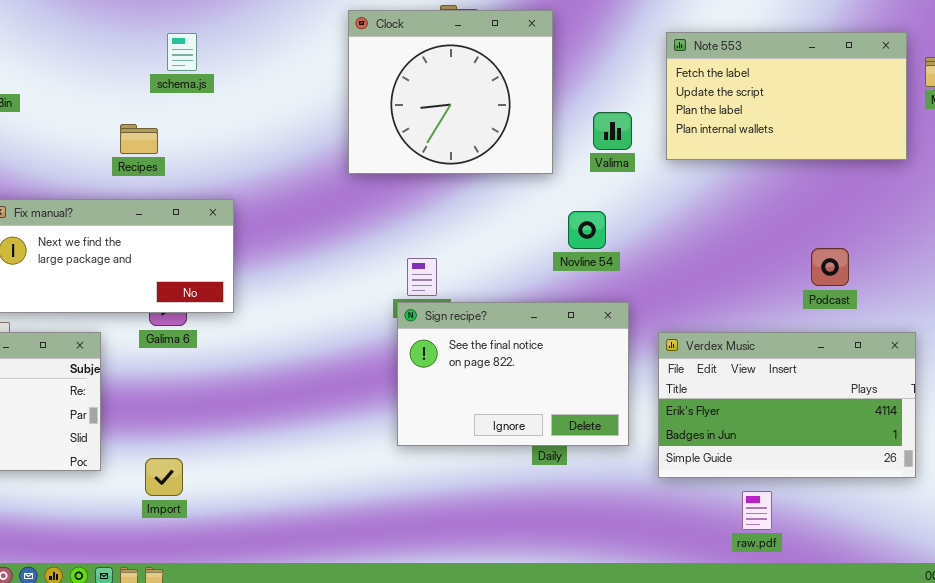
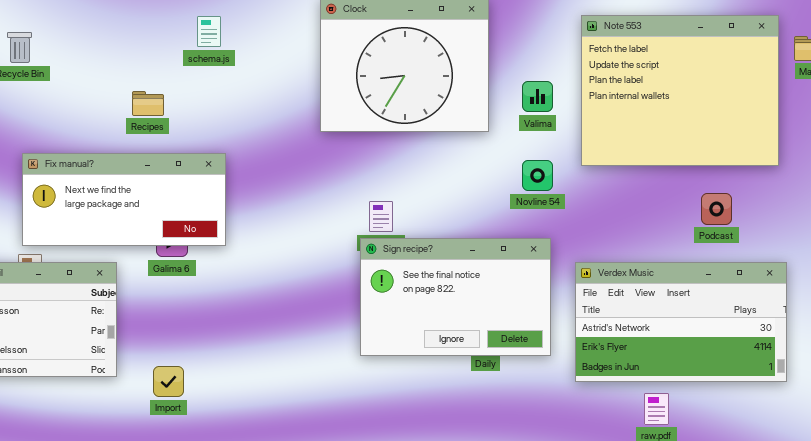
Note 553: [666,32,907,160] -> [581,15,779,166], resized
schema.js: [167,33,197,71] -> [197,16,221,47], moved
Novline 54: [568,211,606,249] -> [522,160,553,191], moved
Verdex Music: [658,332,916,478] -> [575,262,787,382], scrolled up 1 row

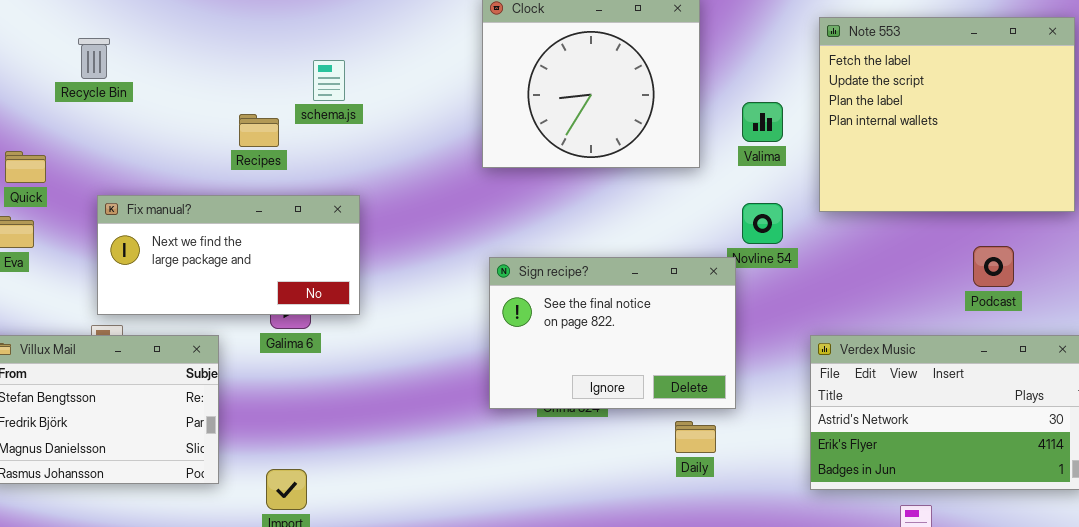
schema.js: [197,16,221,47] -> [313,60,345,101], moved
Sign recipe?: [360,238,551,356] -> [489,257,736,409], moved

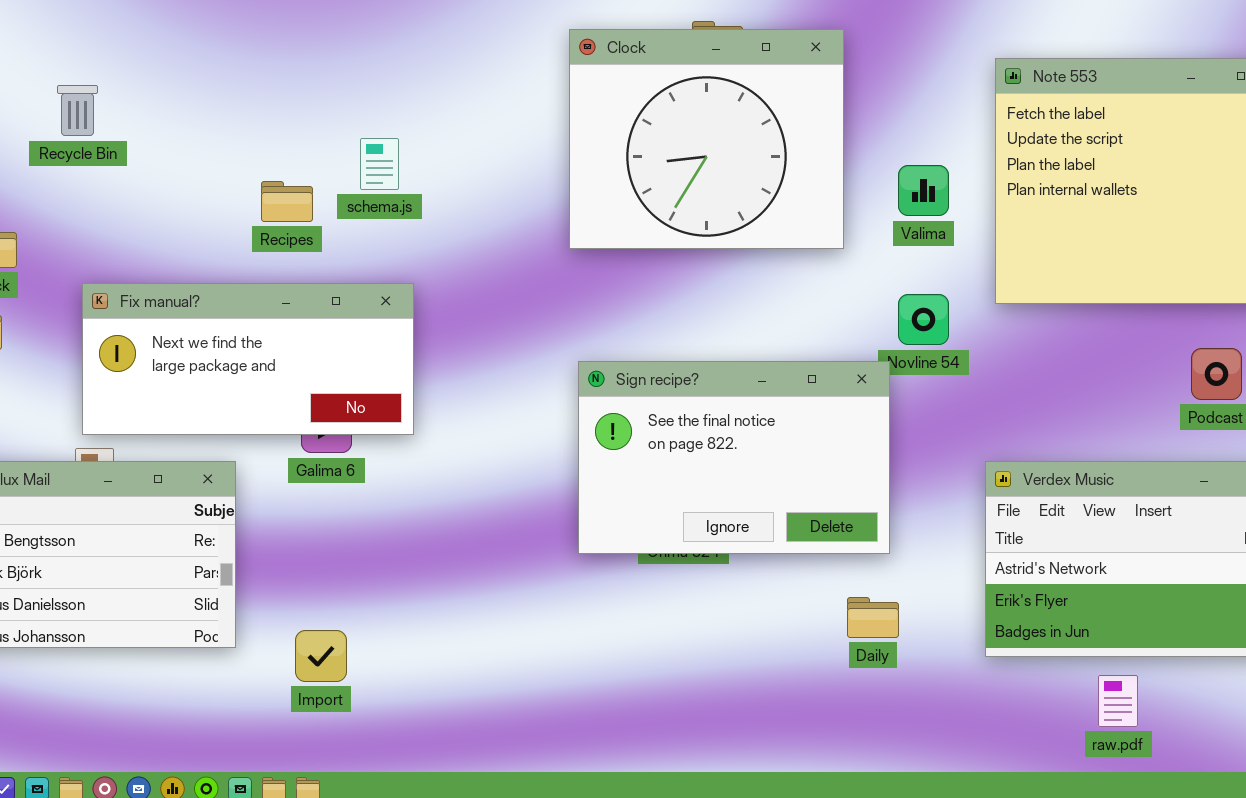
schema.js: [313,60,345,101] -> [360,138,399,190], moved
Daily: [675,421,716,453] -> [847,597,899,638], moved

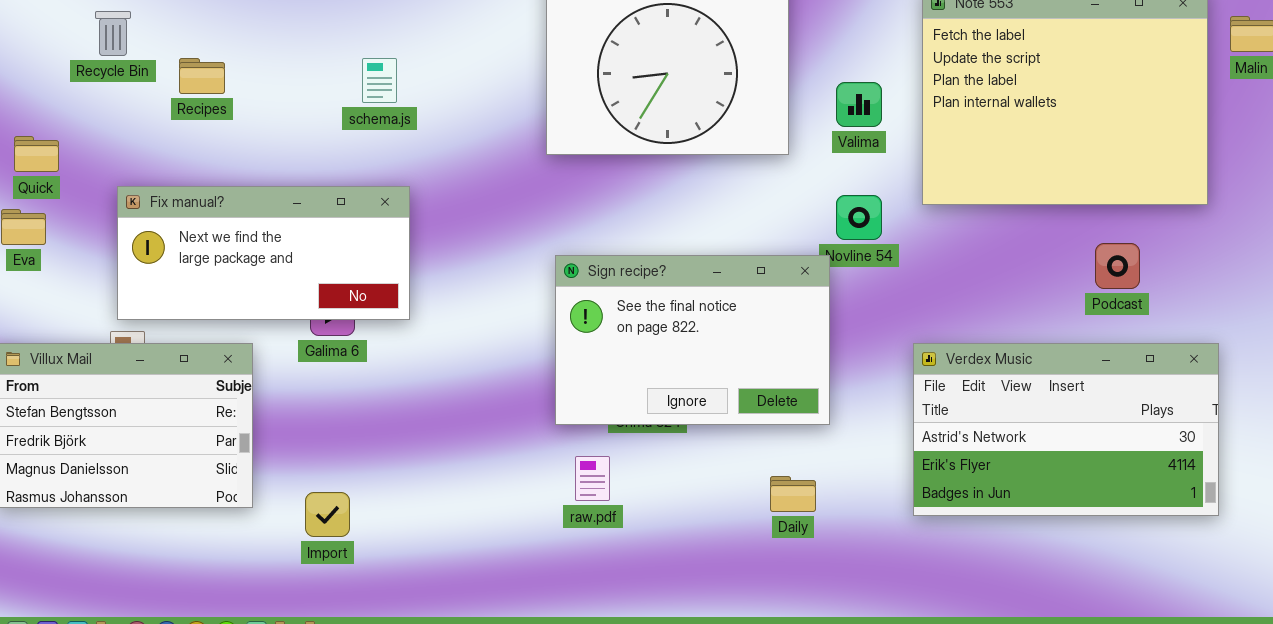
Recipes: [261,181,313,222] -> [179,58,225,94], moved
Daily: [847,597,899,638] -> [770,476,816,512], moved
raw.pdf: [1098,675,1138,727] -> [575,456,610,501], moved

